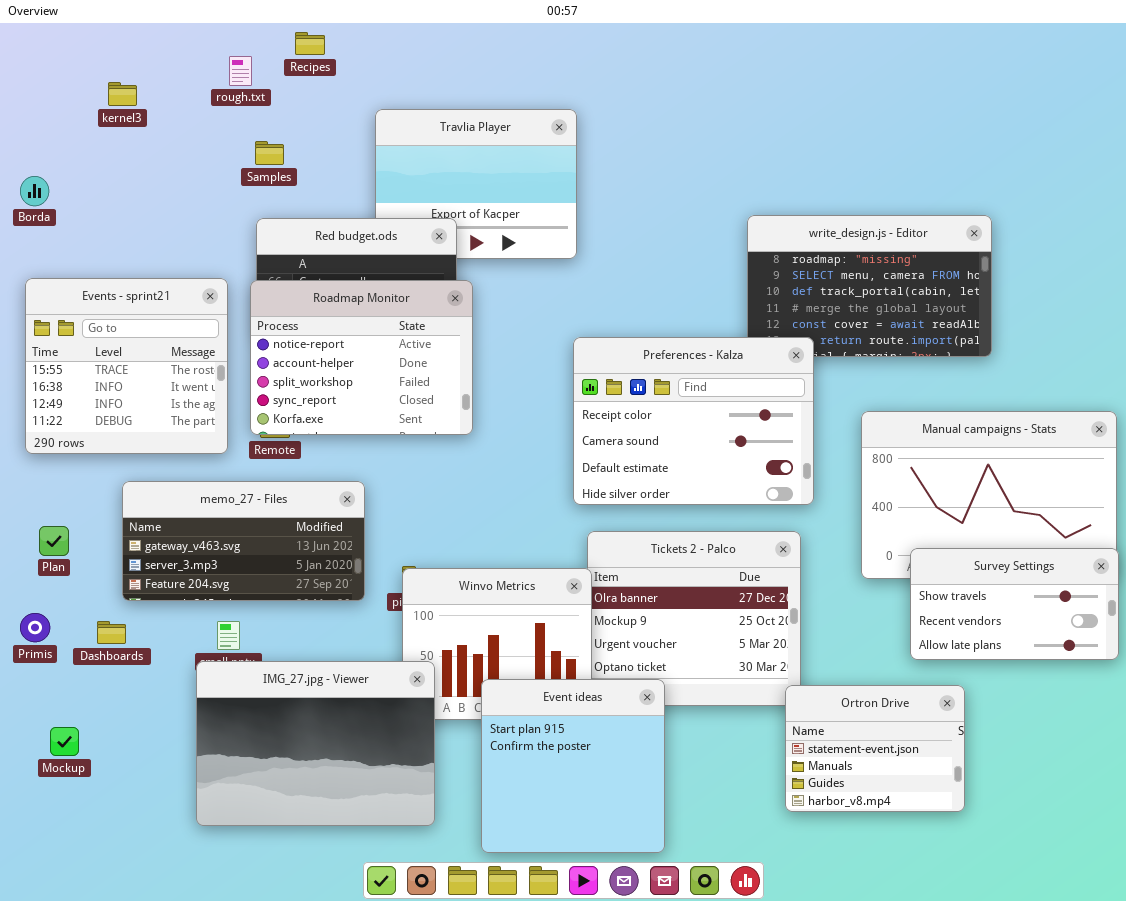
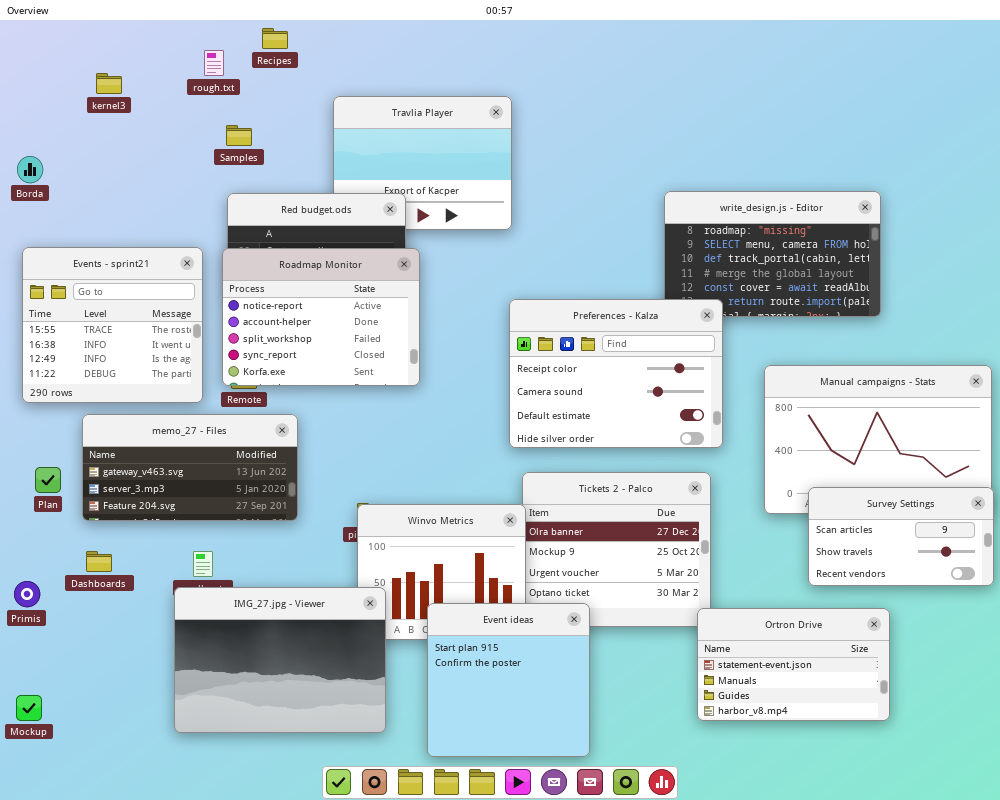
memo_27 - Files: [122,481,365,601] -> [82,414,298,521], moved
Survey Settings: [910,548,1119,660] -> [808,487,994,586], scrolled up 1 row
Primis: [20,613,50,642] -> [14,581,40,607], moved
Ortron Drive: [785,685,965,812] -> [697,608,890,721], resized
Mockup: [50,727,79,756] -> [16,695,42,721], moved

